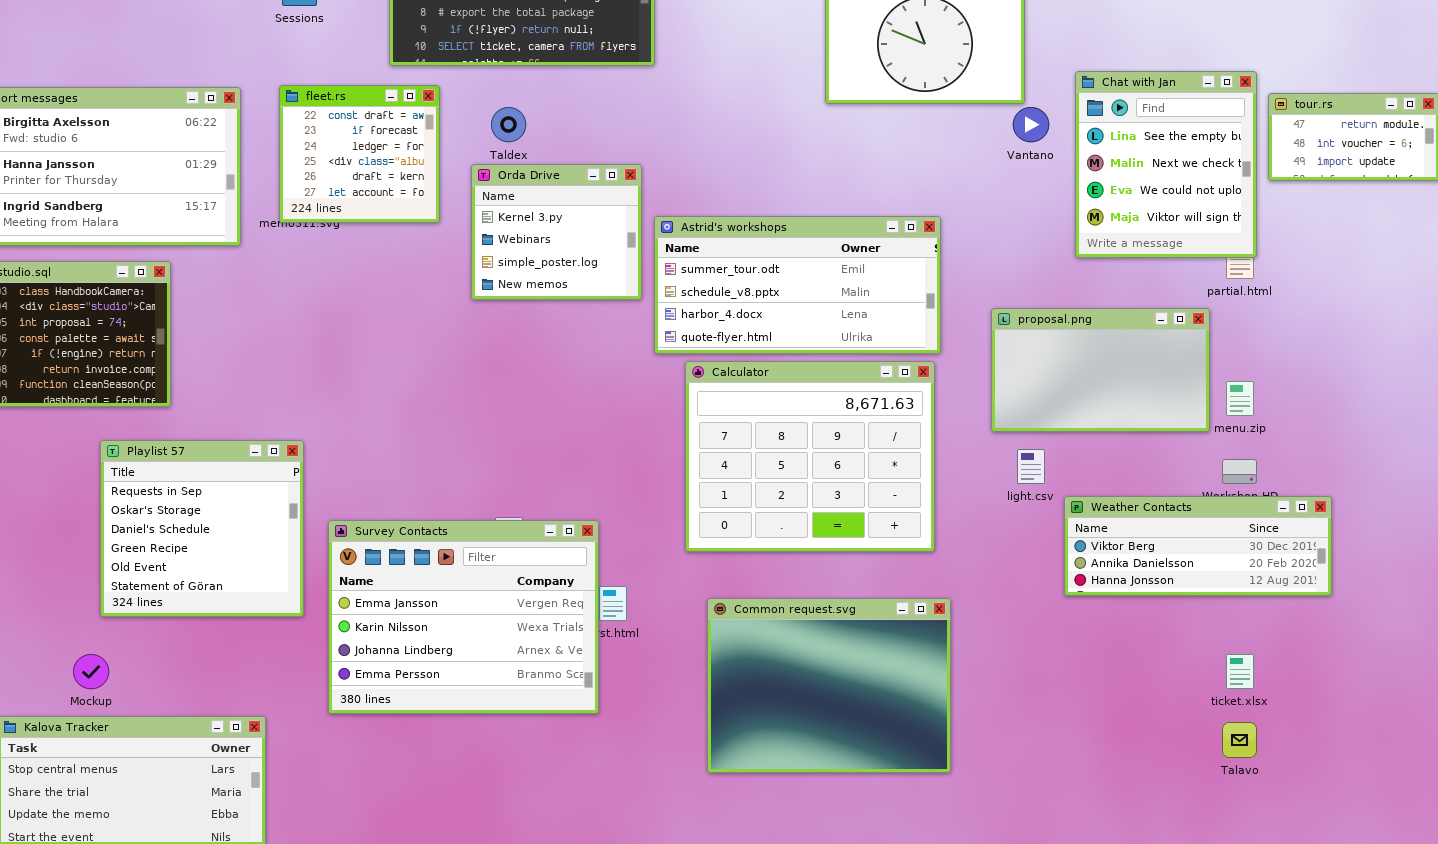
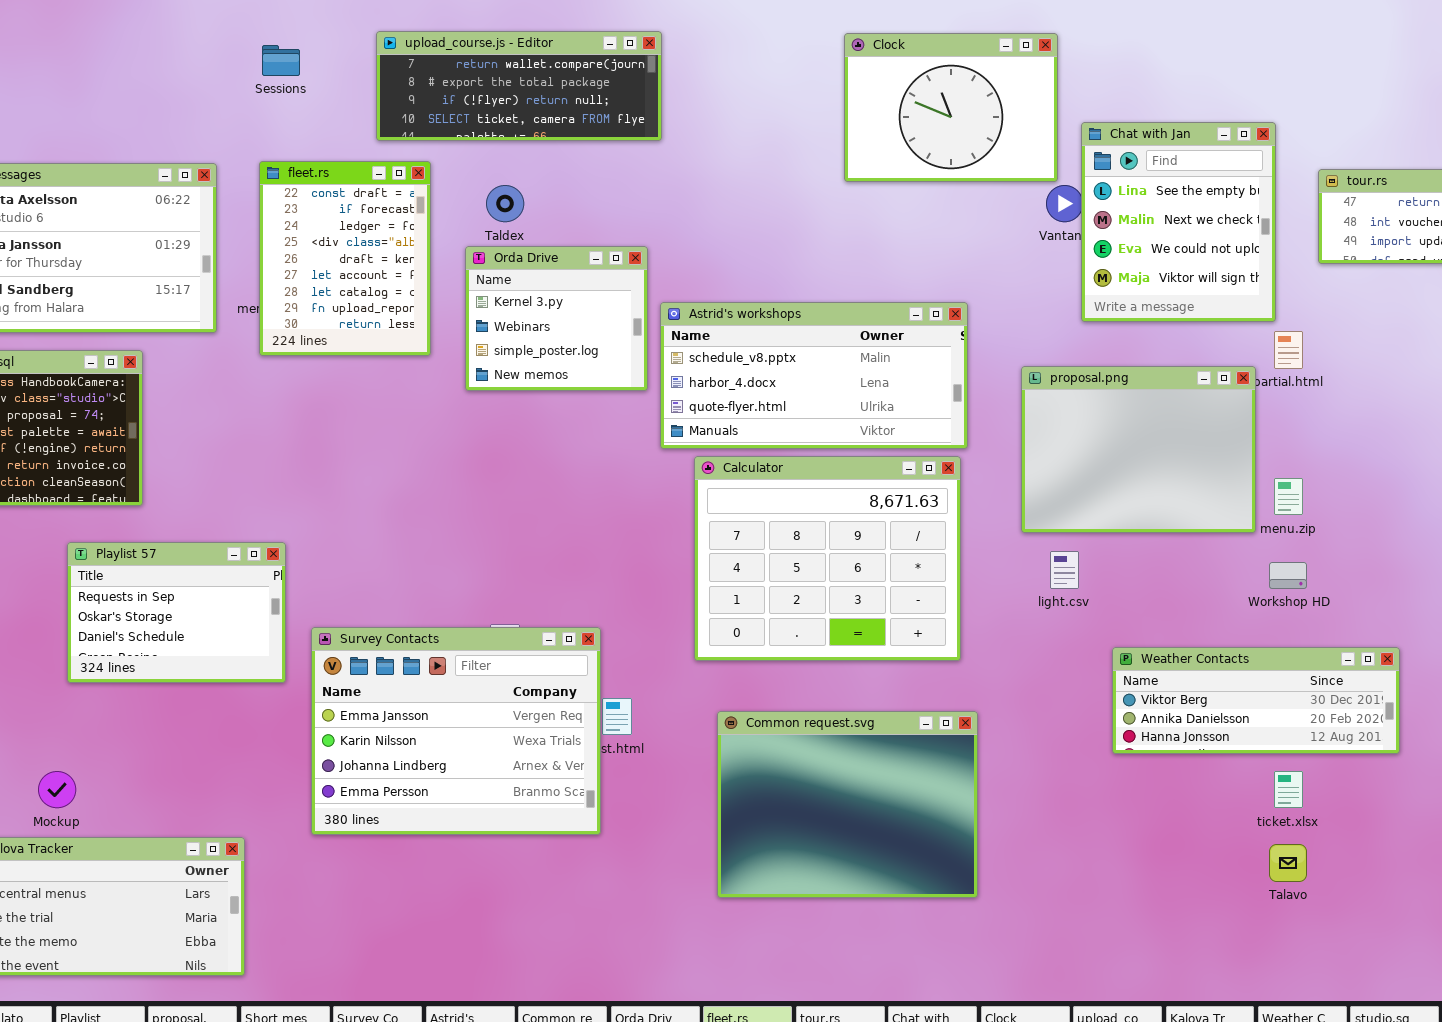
Chat with Jan: [1075,71,1257,258] -> [1081,122,1276,322], moved
fleet.rs: [279,85,440,223] -> [259,161,431,356], resized
Astrid's workshops: [654,216,941,354] -> [660,302,968,449], scrolled down 1 row
proposal.png: [991,308,1210,432] -> [1021,366,1256,533], resized
Playlist 57: [100,440,304,617] -> [67,542,286,683], resized
Weather Contacts: [1064,496,1332,596] -> [1112,647,1400,754], moved

